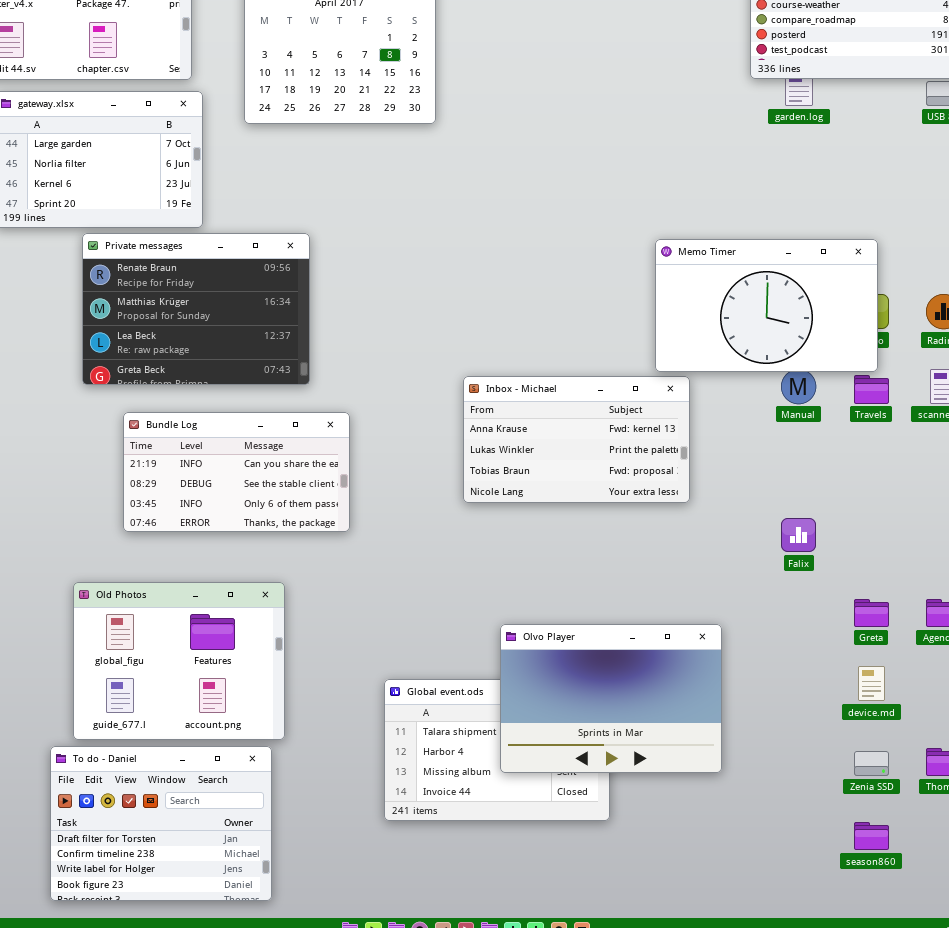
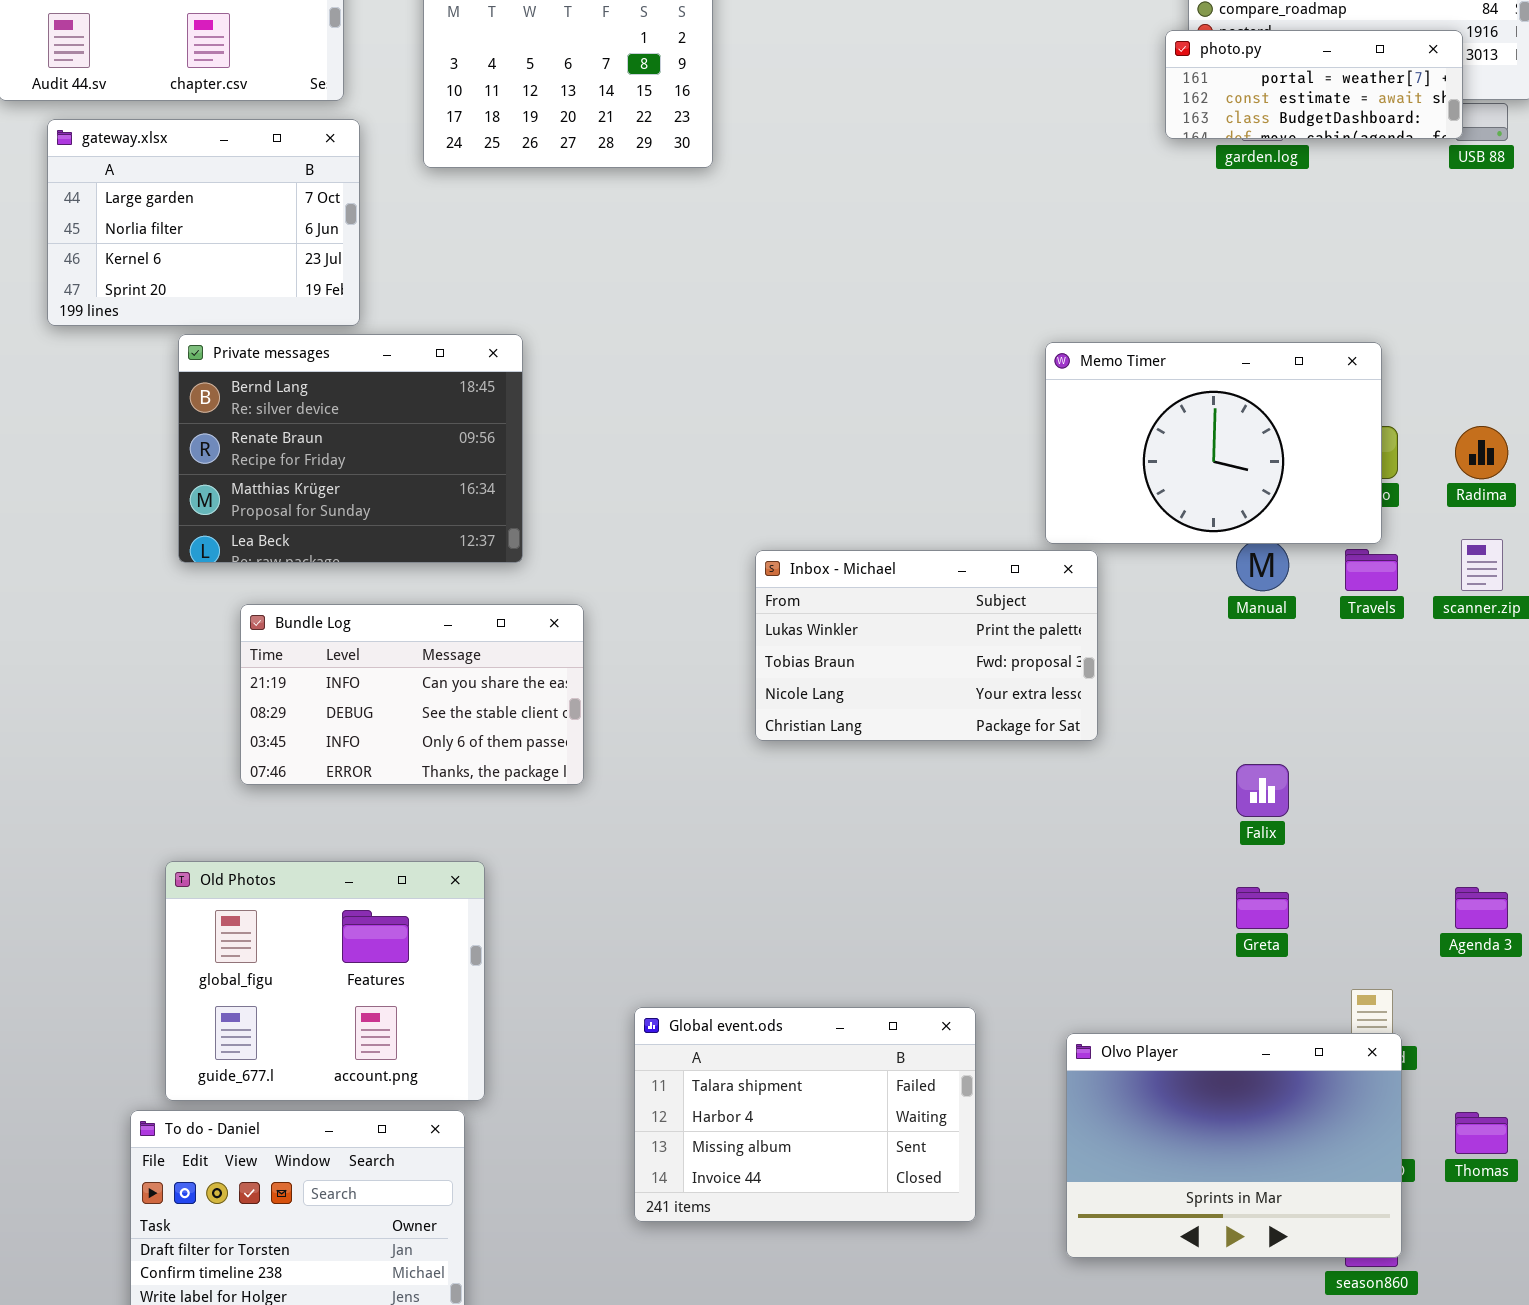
photo.py: none -> [1165,30,1463,139], opened
Private messages: [82,233,310,385] -> [178,334,523,563], scrolled up 1 row
Inbox - Michael: [463,376,690,503] -> [755,550,1098,741], scrolled down 1 row
Greta: [854,599,889,627] -> [1236,887,1289,929], moved
Olvo Player: [500,624,722,773] -> [1066,1033,1402,1258], moved

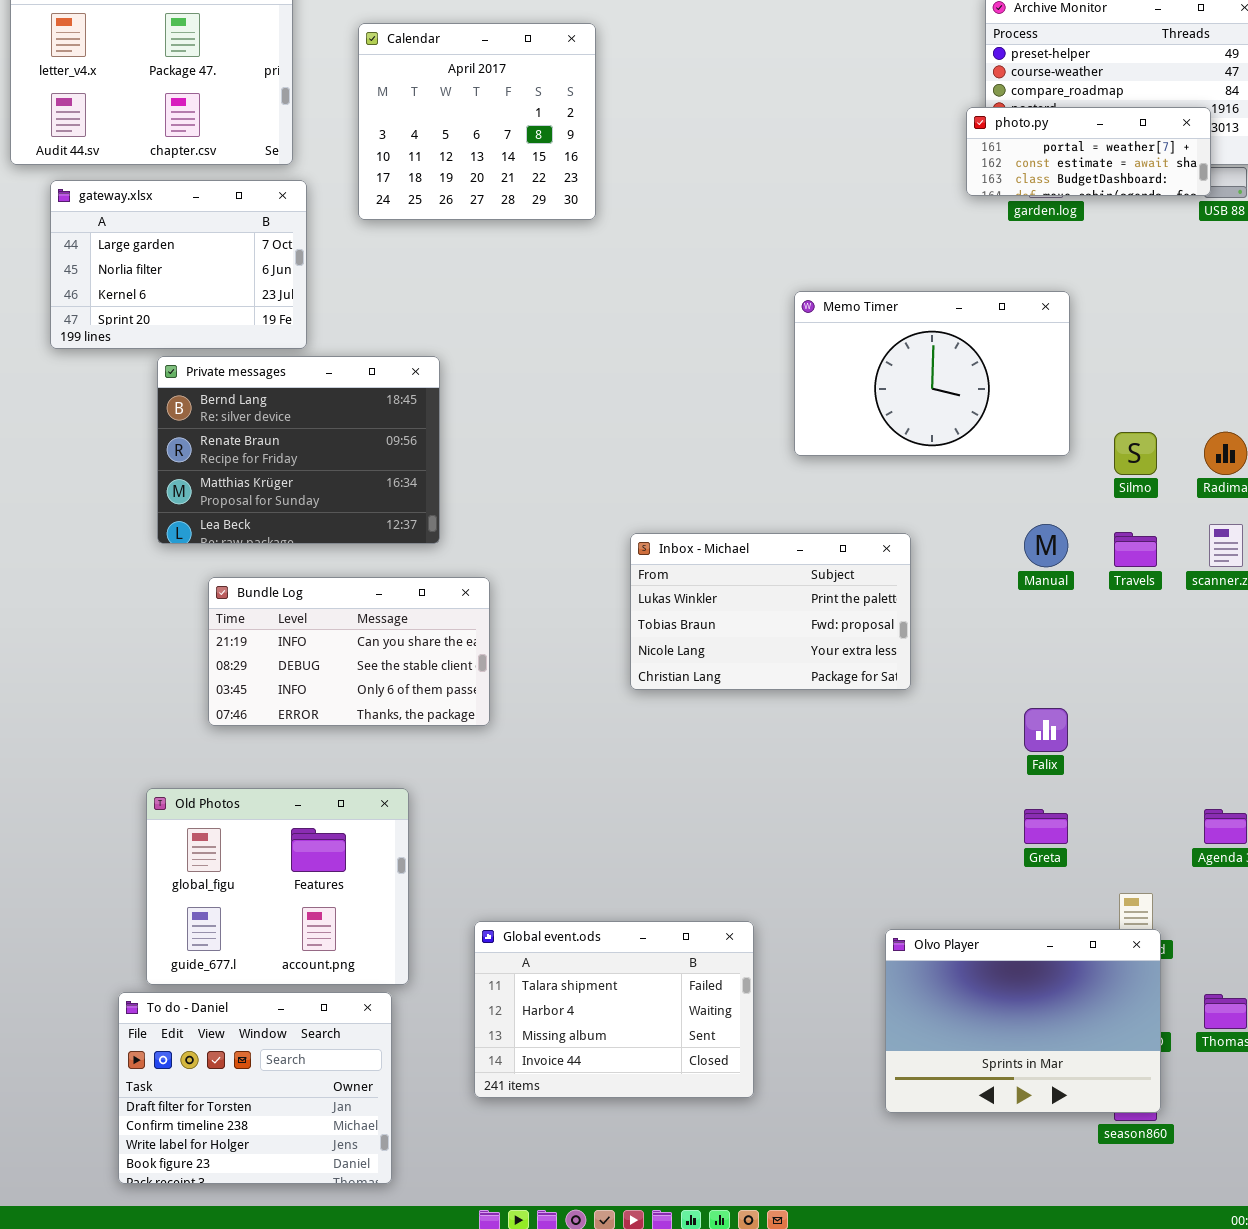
Memo Timer: [1045,342,1382,544] -> [794,291,1070,456], moved
Global event.ods: [634,1007,976,1222] -> [474,921,754,1098], moved

